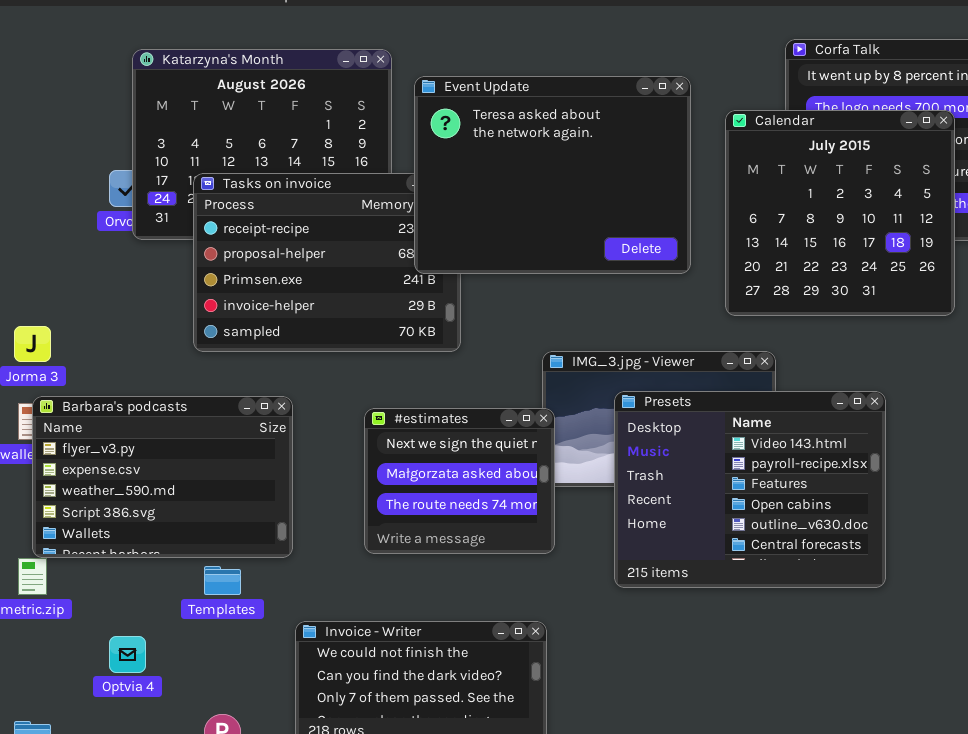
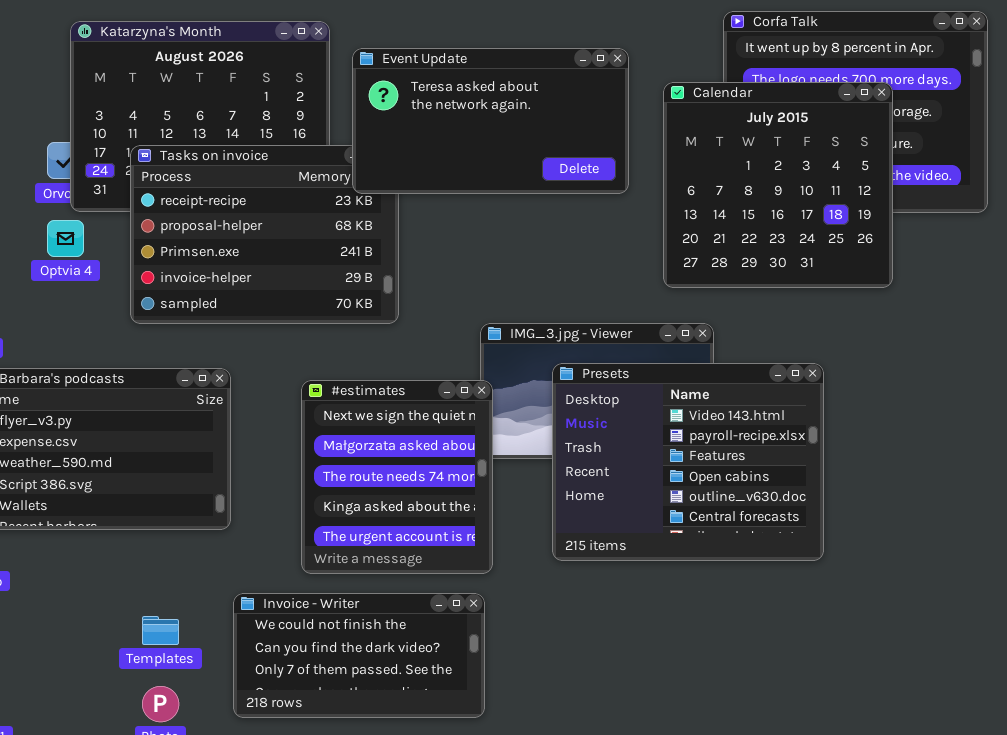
Event Update: [414,76,691,274] -> [352,48,629,194], resized
#estimates: [364,408,555,554] -> [301,380,493,574], resized
Templates: [204,566,241,595] -> [142,616,179,645], moved
Optvia 4: [109,636,146,673] -> [47,220,84,257], moved

